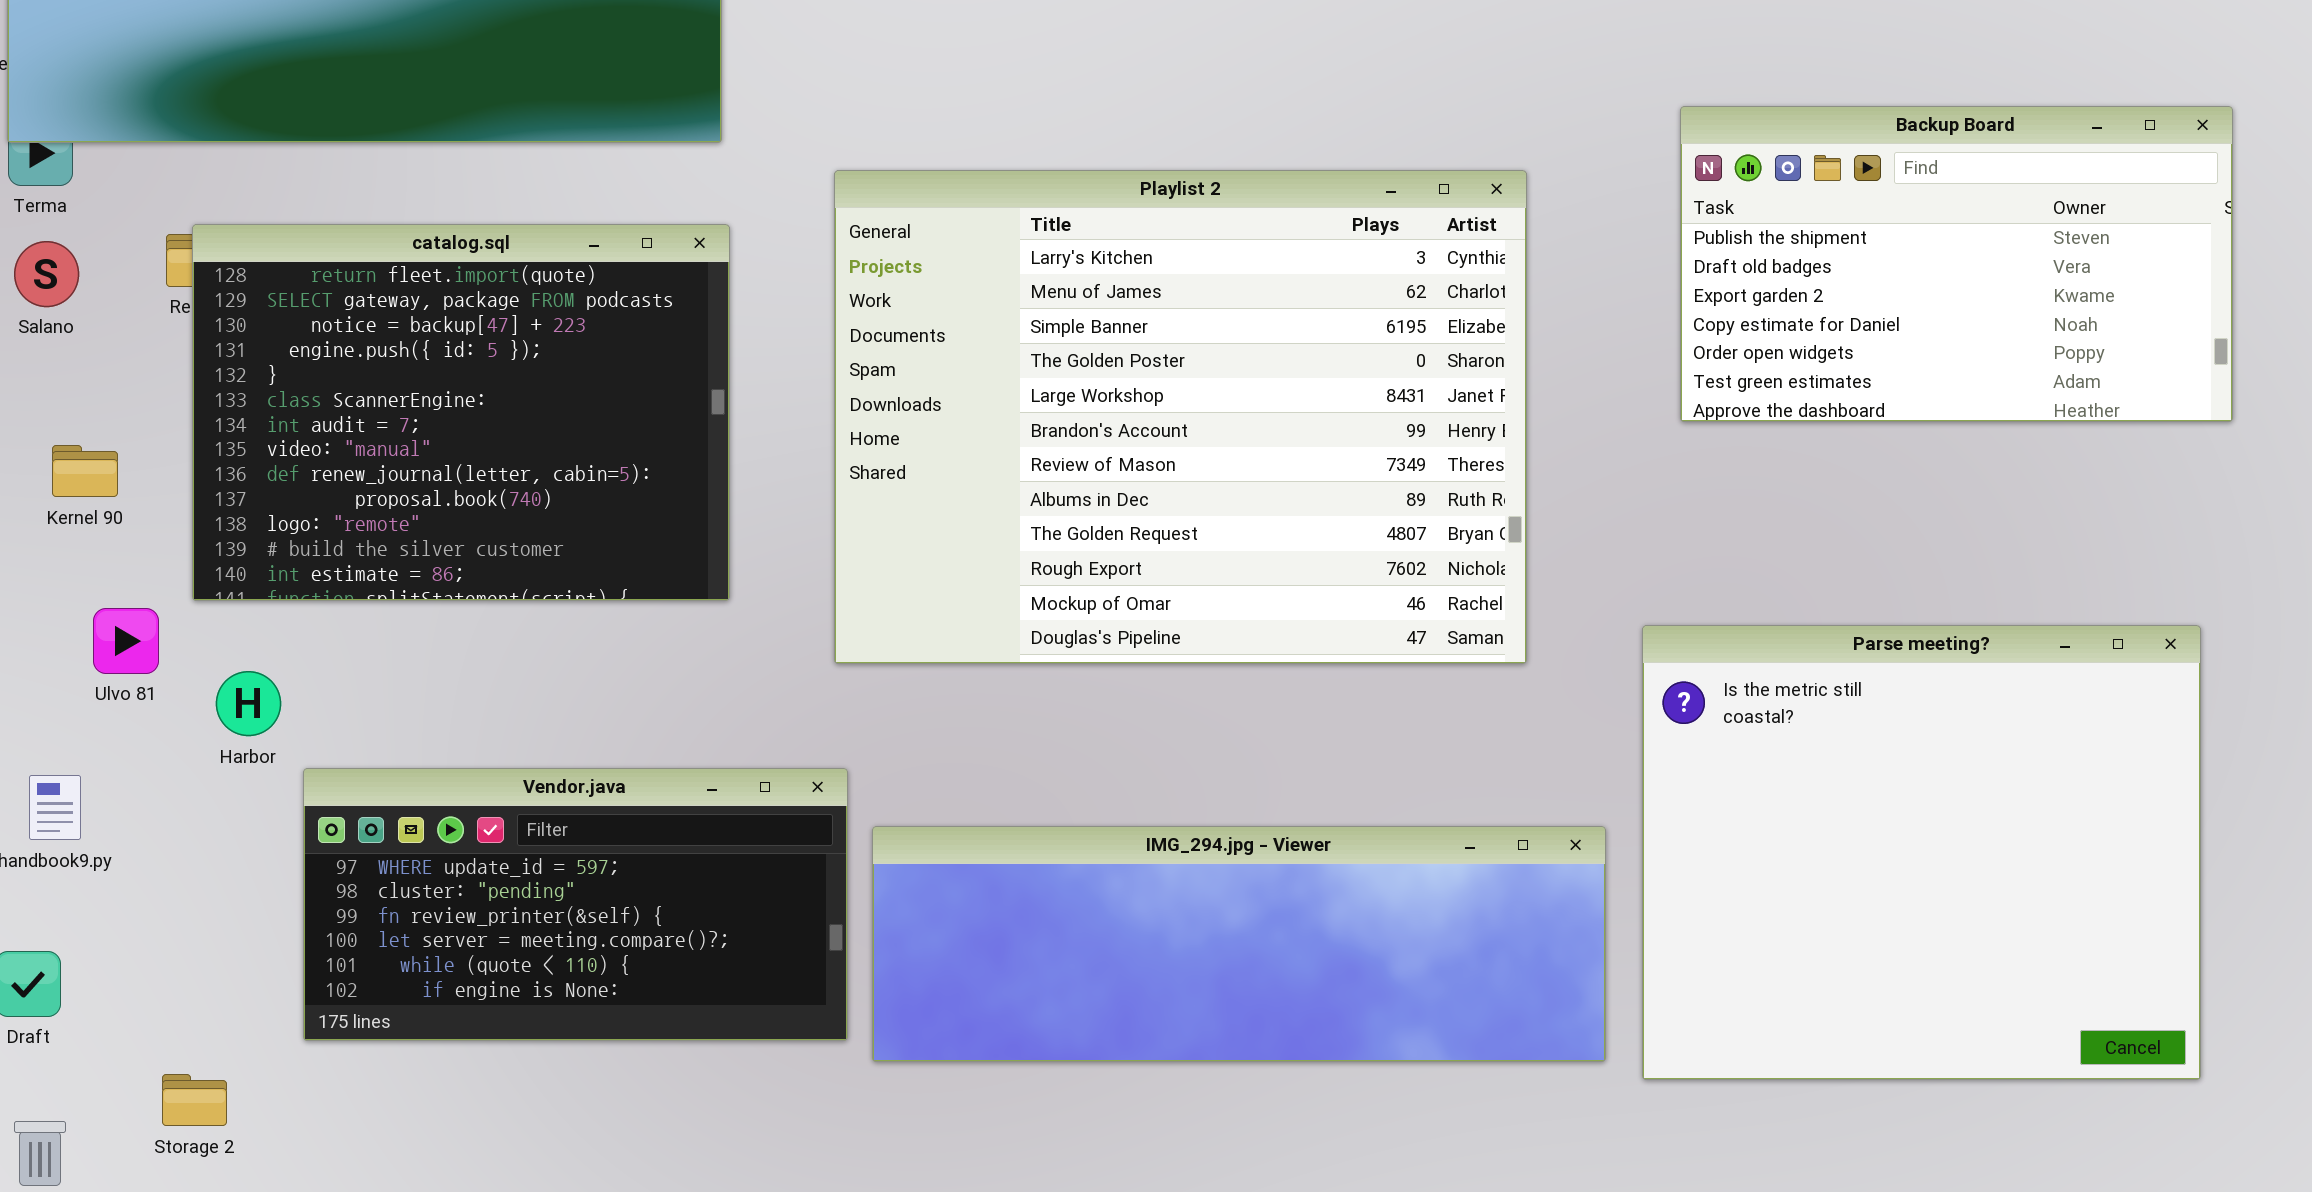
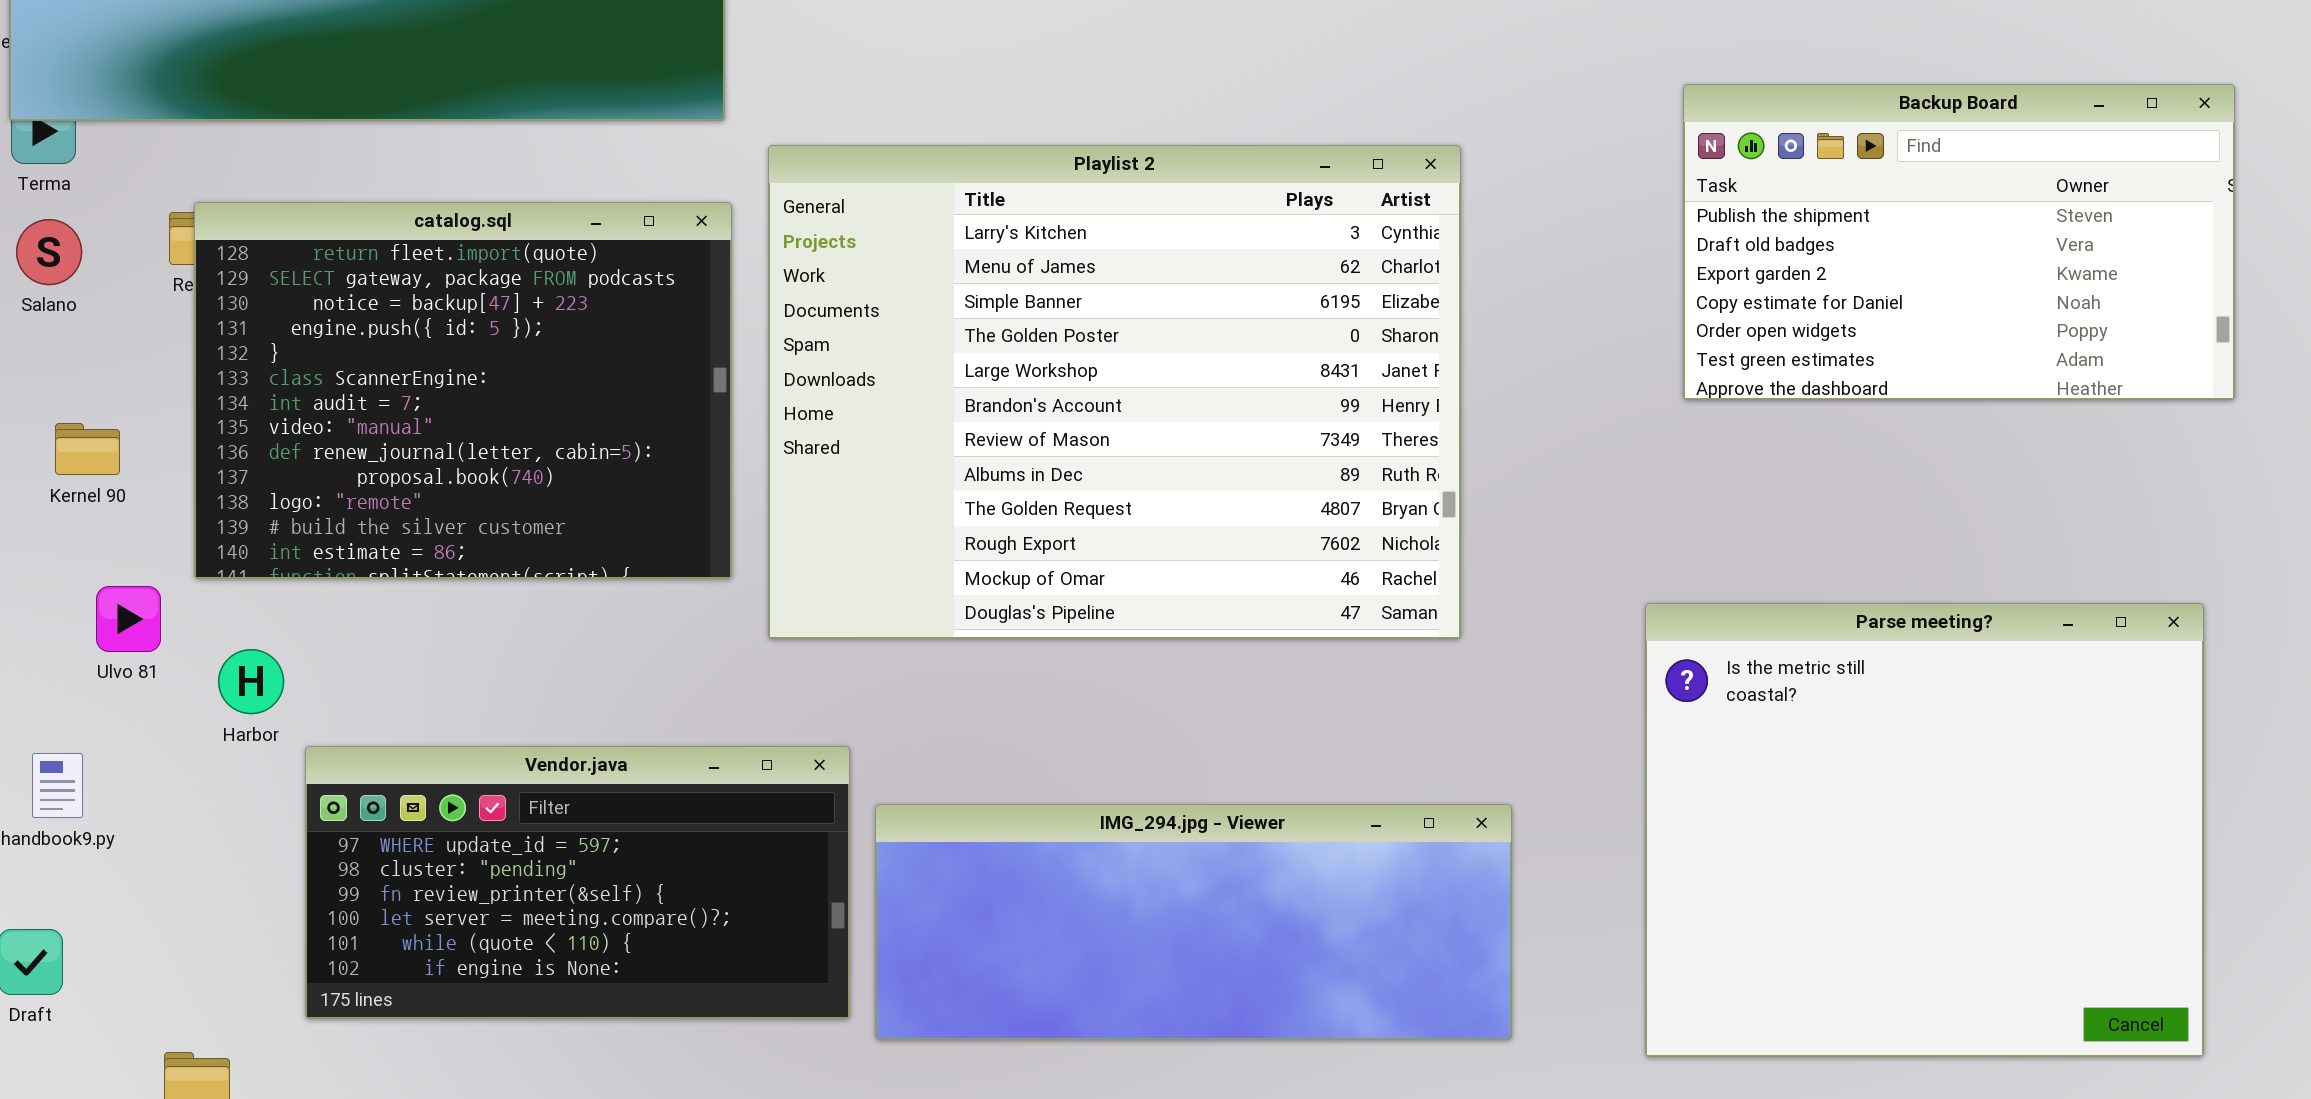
Playlist 2: [834,170,1527,664] -> [768,145,1461,639], moved
IMG_294.jpg - Viewer: [872,826,1606,1062] -> [875,804,1512,1040], resized

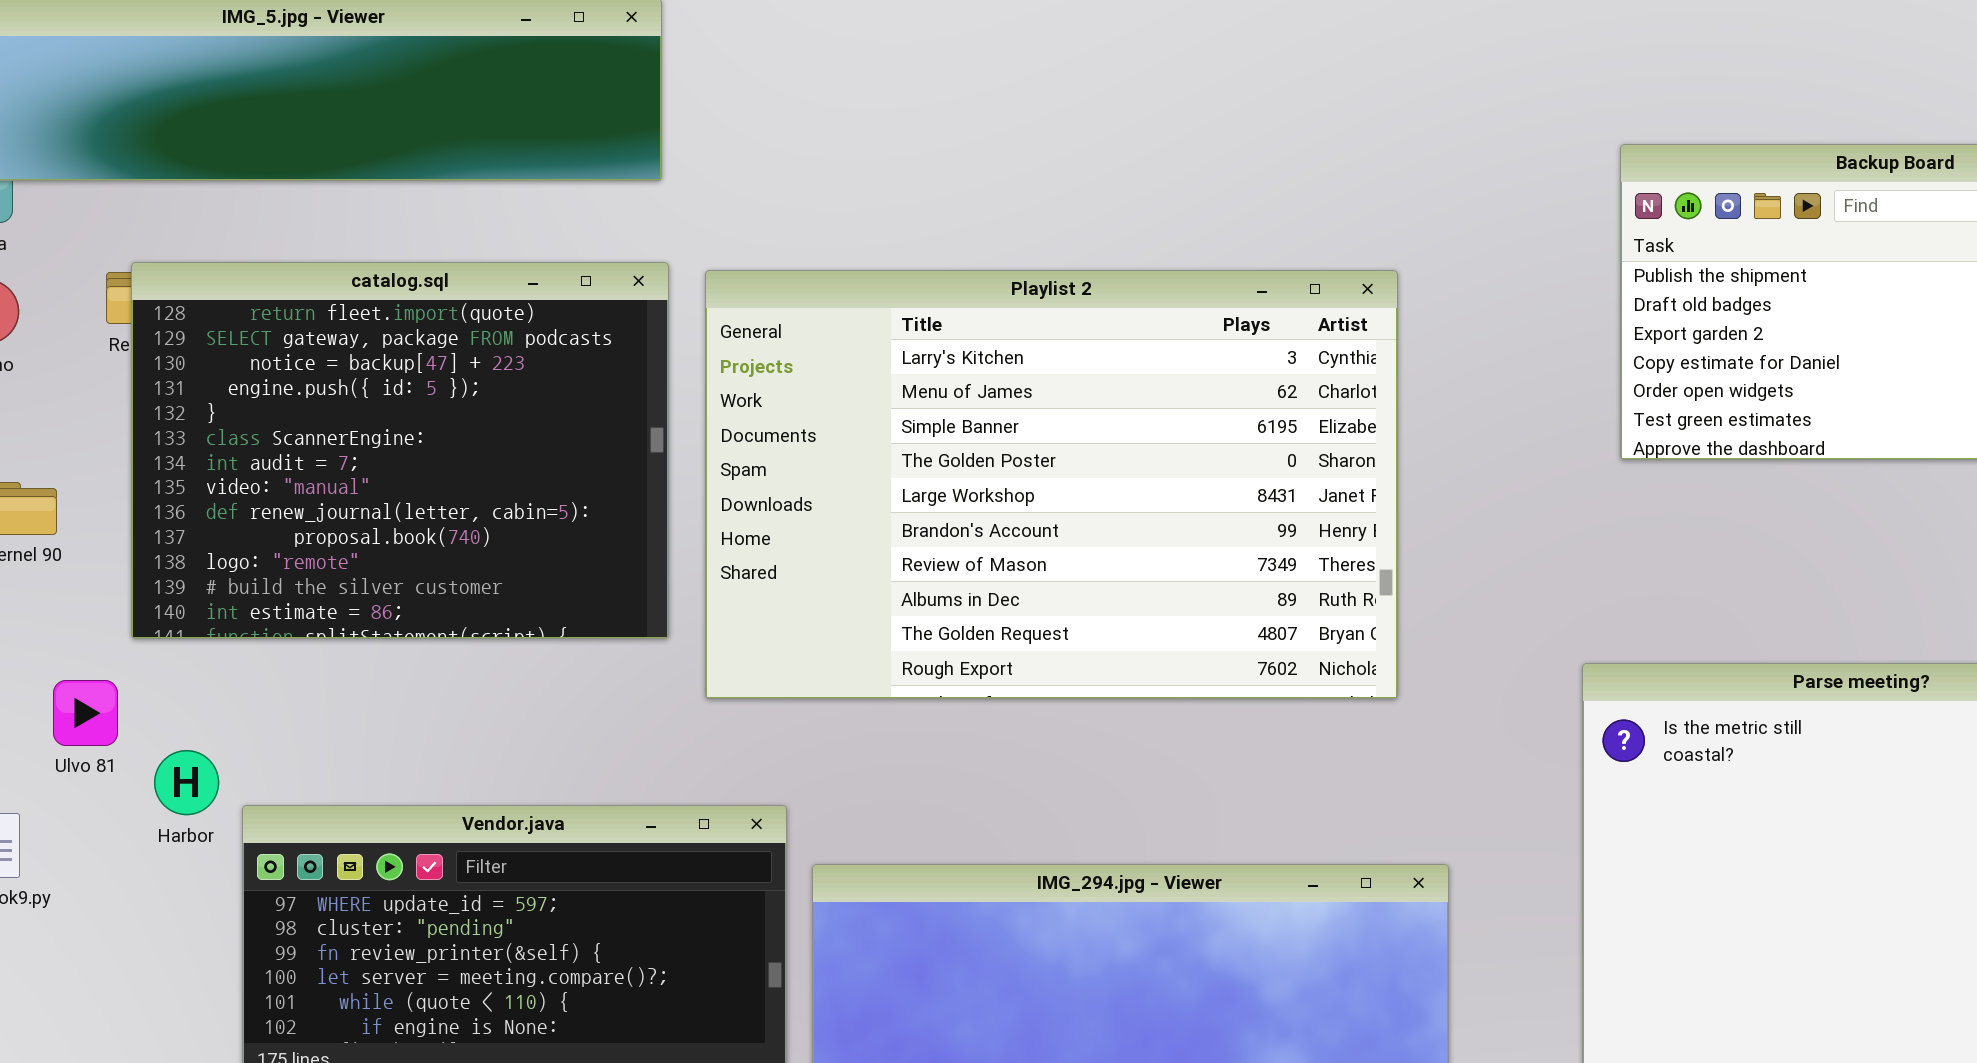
Playlist 2: [768,145,1461,639] -> [705,270,1398,699], resized
Ulvo 81: [96,586,161,652] -> [53,680,118,746], moved
Harbor: [218,649,284,714] -> [154,750,219,815], moved

